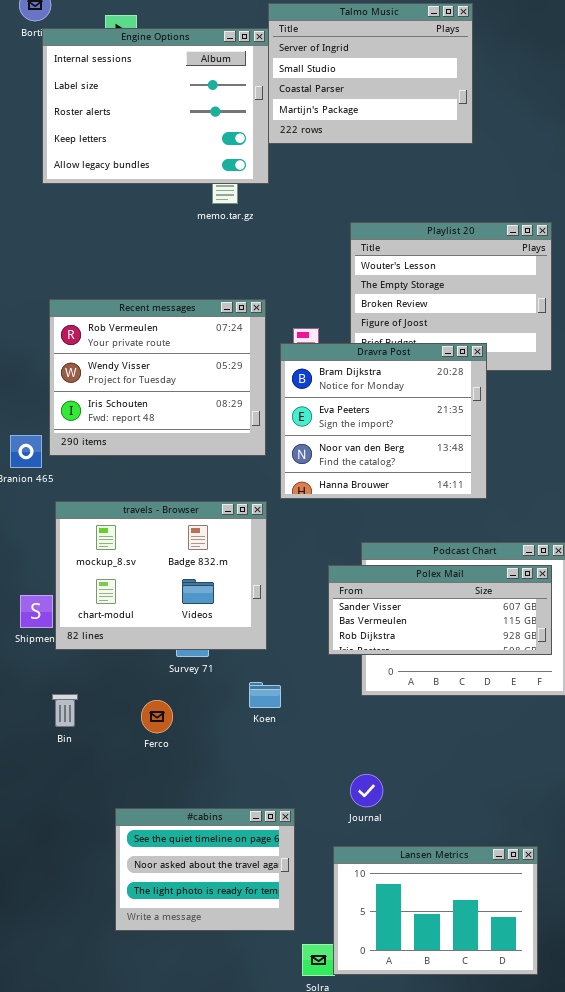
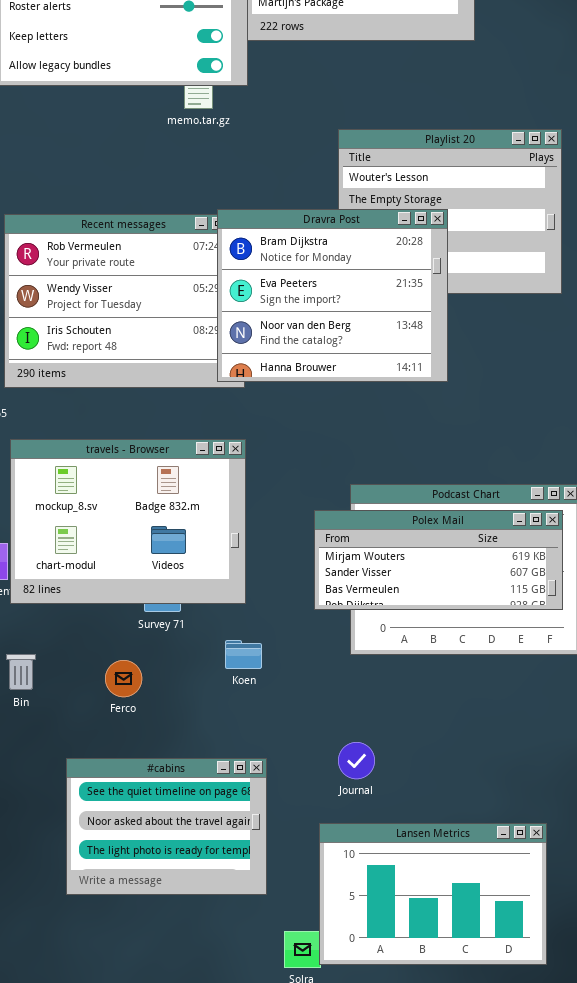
Dravra Post: [280,343,487,499] -> [217,209,448,382], moved
Polex Mail: [328,565,552,655] -> [314,510,563,610], scrolled up 1 row
#cabins: [115,808,295,931] -> [66,758,267,895], moved

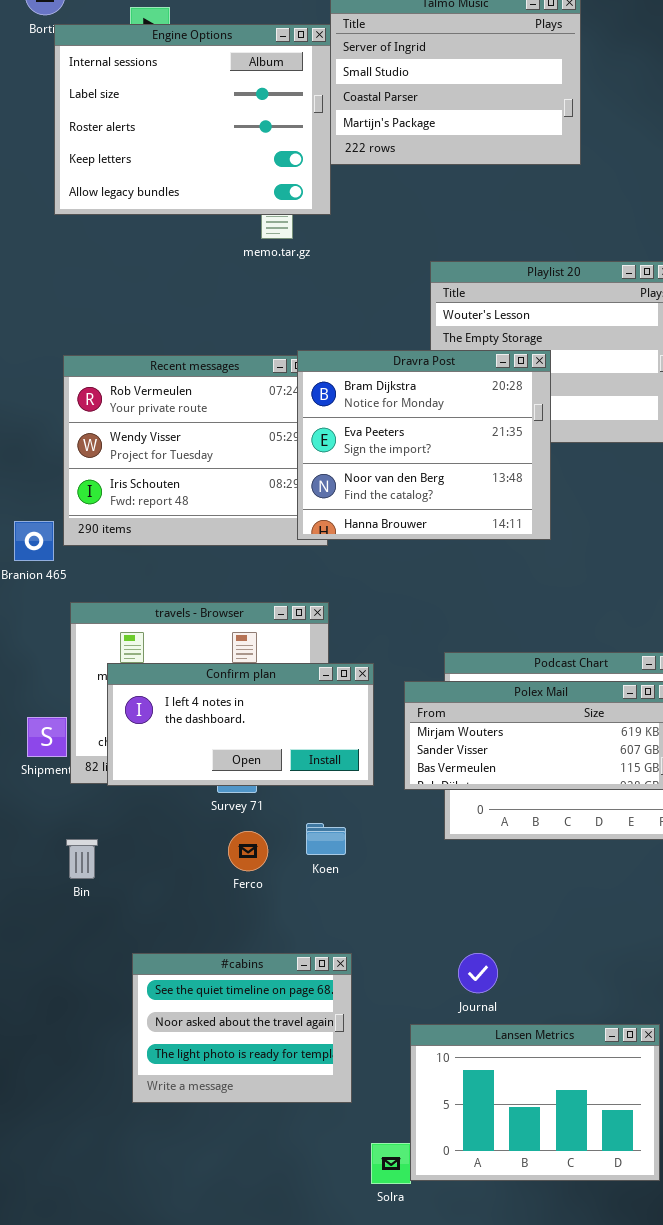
Confirm plan: none -> [107,663,374,786], opened
Ferco: [105,660,142,697] -> [228,831,268,871], moved
Journal: [338,742,375,779] -> [458,953,498,993], moved

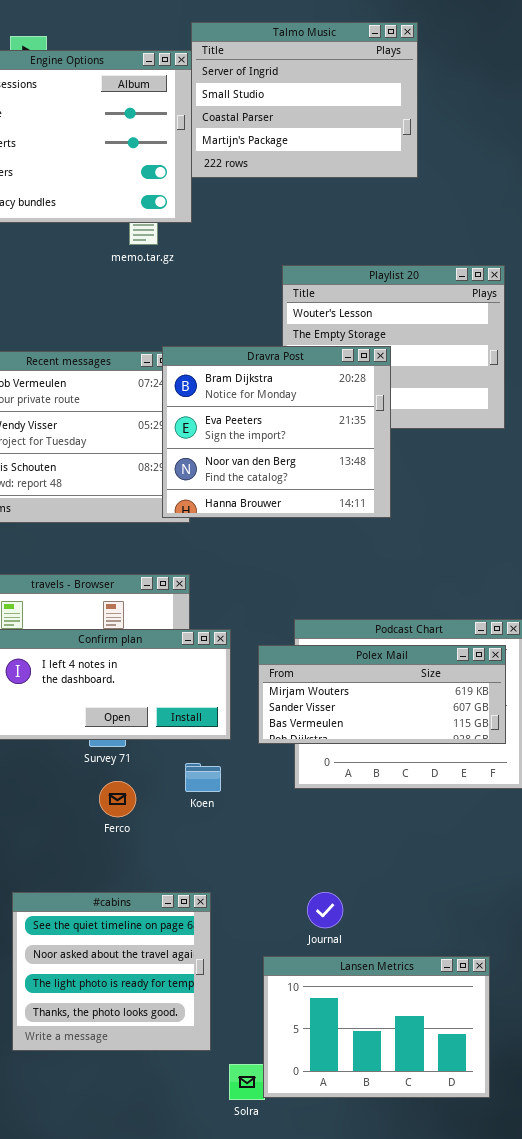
Koen: [306,823,346,855] -> [185,763,221,792], moved
#cabins: [132,953,352,1103] -> [12,892,211,1051], resized

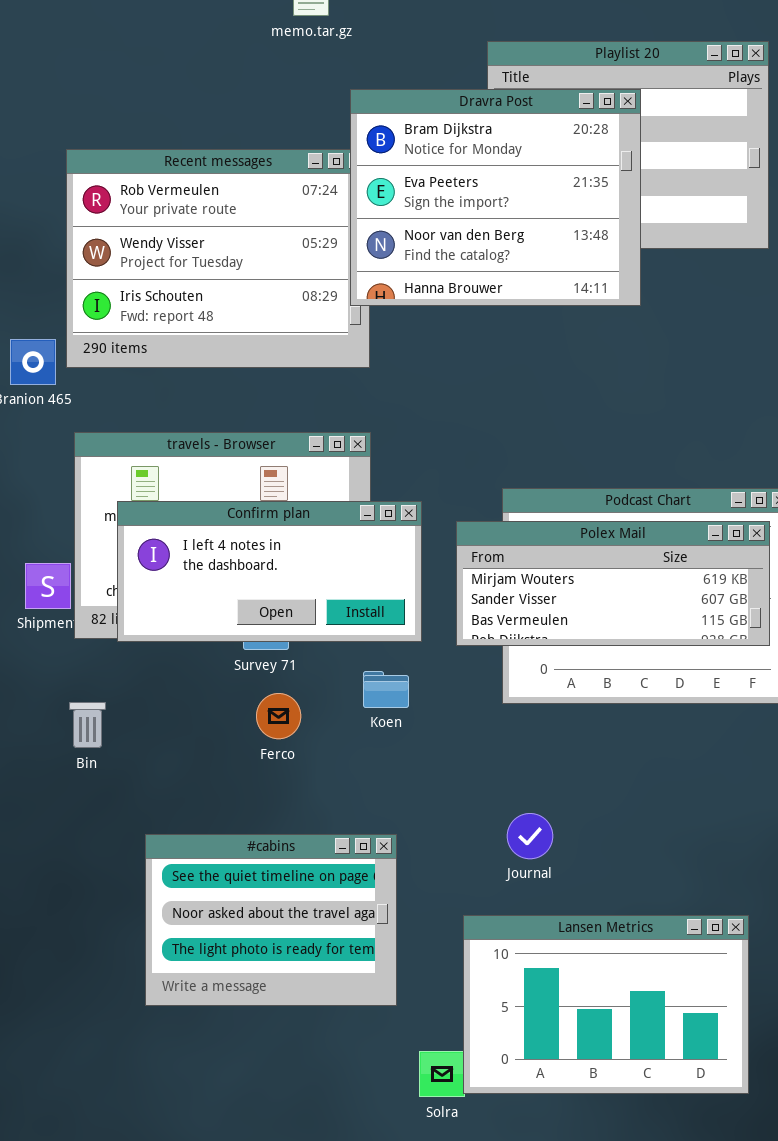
Dravra Post: [162,346,391,518] -> [350,89,641,306], moved
#cabins: [12,892,211,1051] -> [145,834,397,1006], resized
Journal: [307,892,343,928] -> [507,813,553,859], moved

